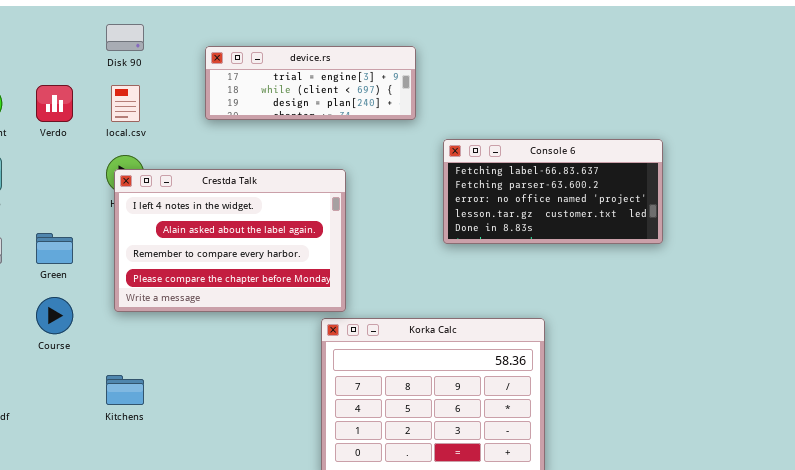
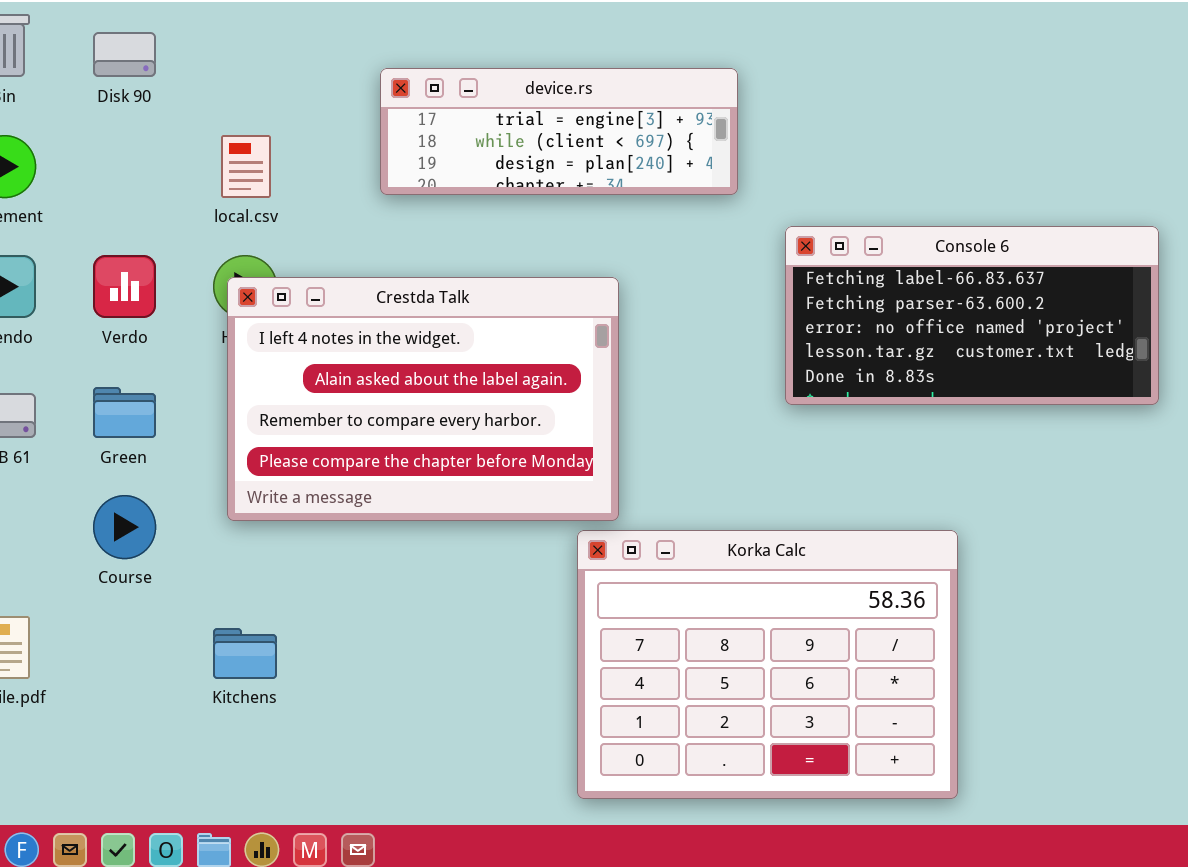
Disk 90: [106,24,144,51] -> [93,32,156,77], moved
Verdo: [36,85,73,122] -> [93,255,156,318], moved

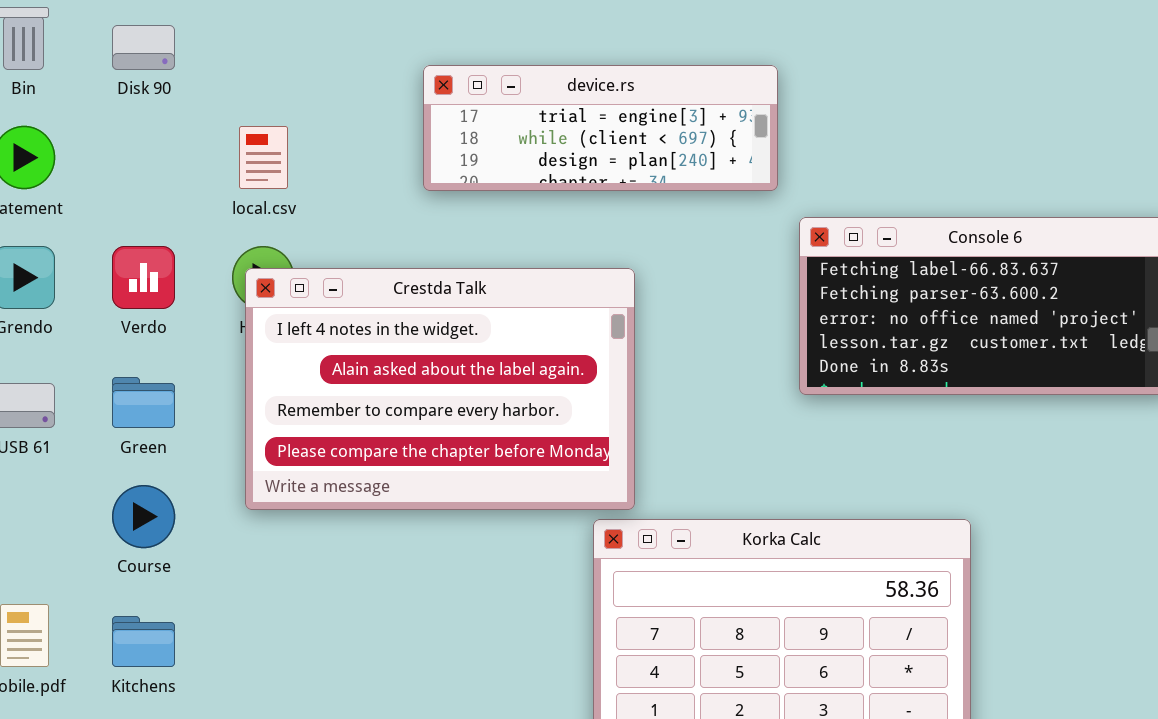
device.rs: [380,68,738,195] -> [423,65,778,191], moved
Kitchens: [213,628,277,679] -> [112,616,175,667], moved

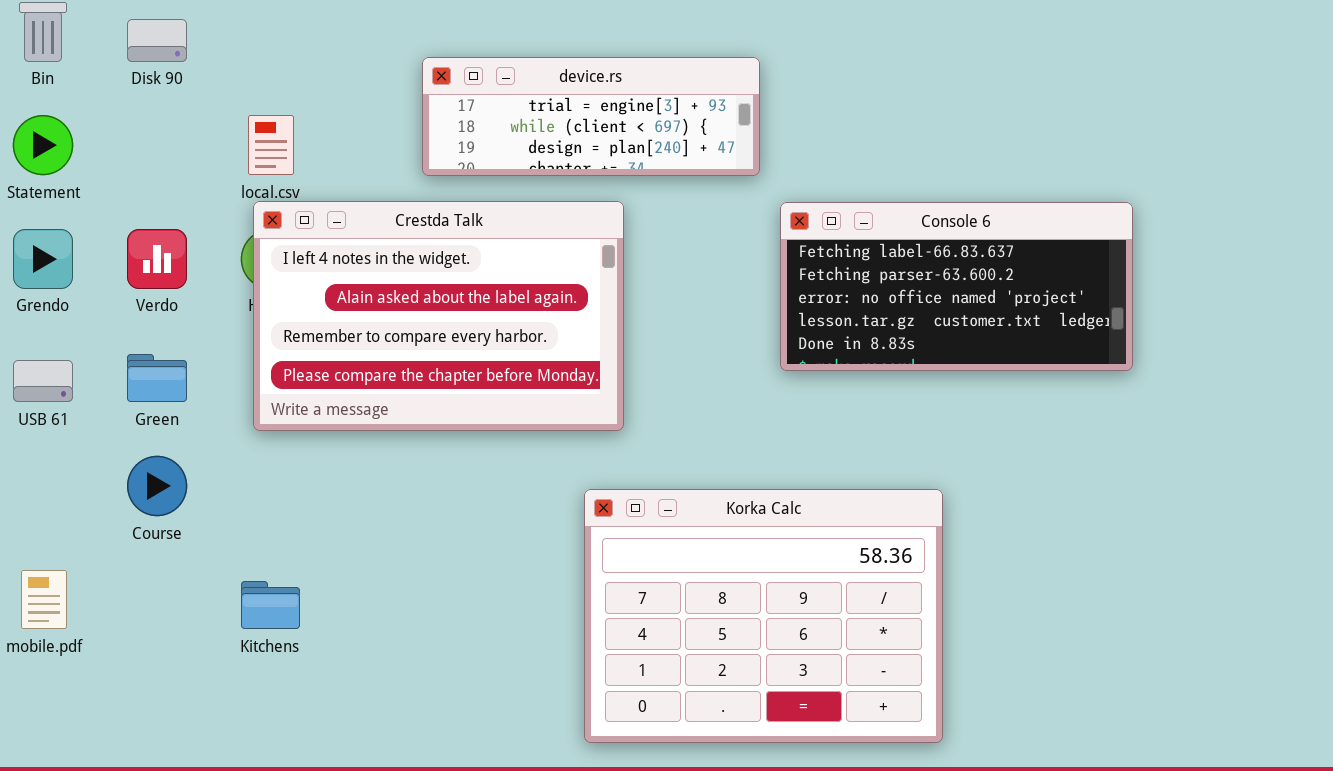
Crestda Talk: [245,268,635,510] -> [253,201,624,431], moved
Kitchens: [112,616,175,667] -> [241,581,300,629], moved

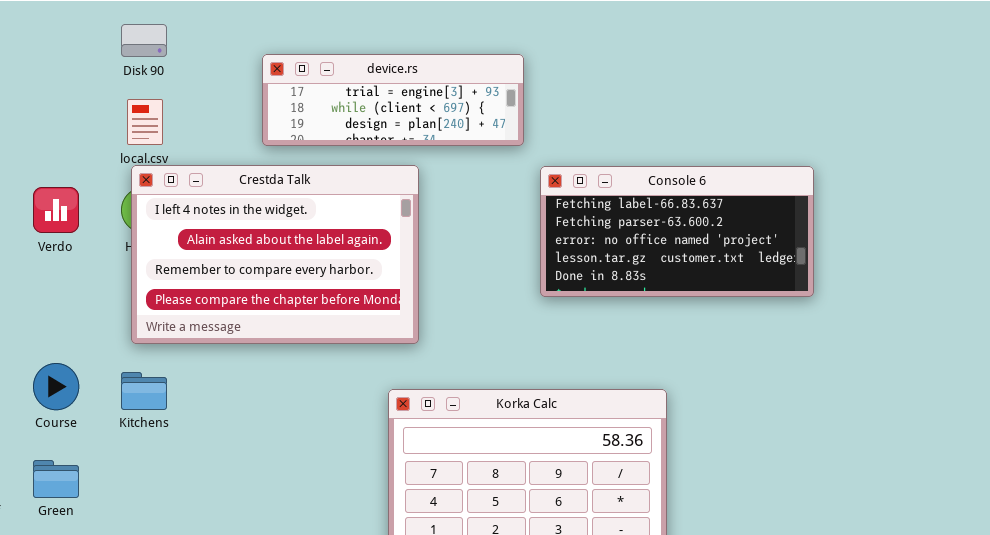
Disk 90: [127,19,187,62] -> [121,24,167,57], moved
Green: [127,354,187,402] -> [33,460,79,498], moved
Kitchens: [241,581,300,629] -> [121,372,167,410], moved

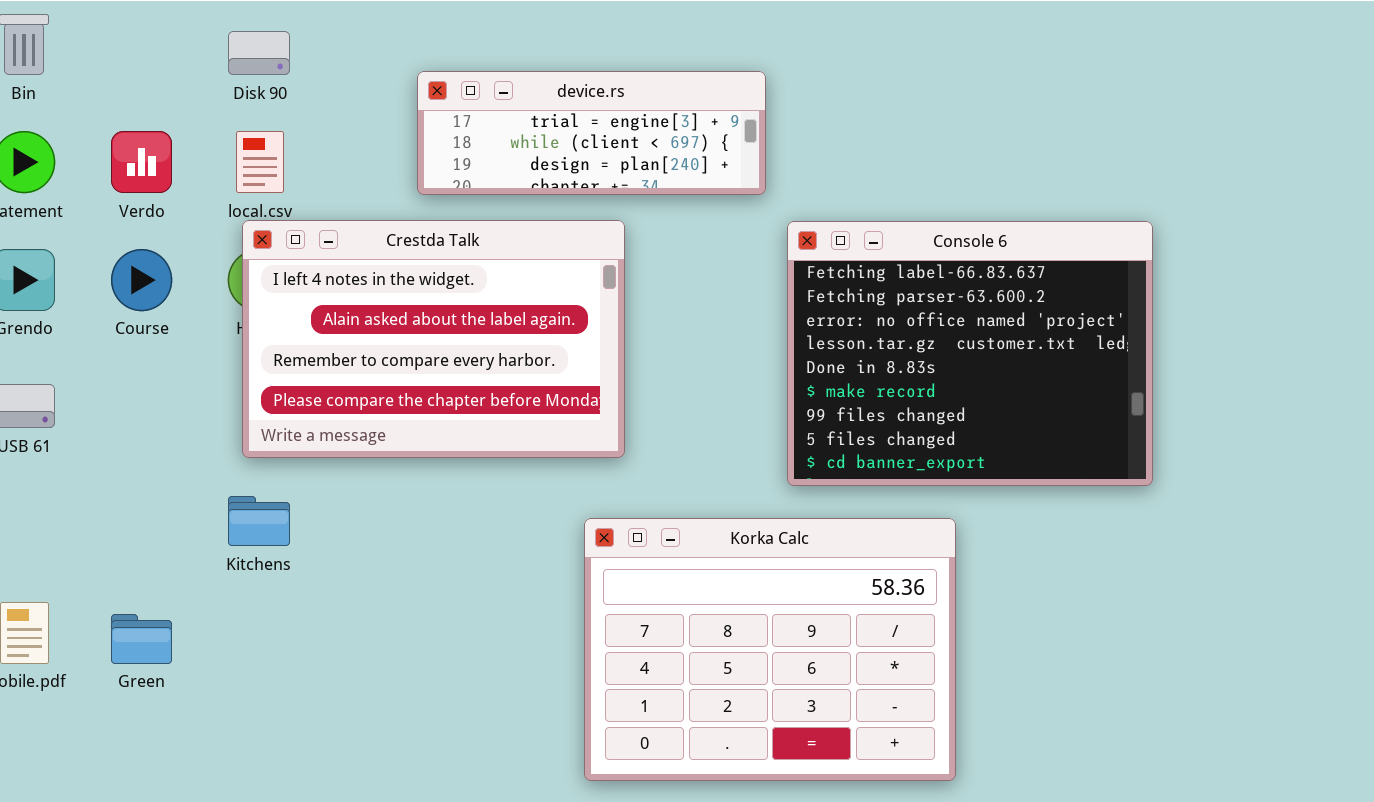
Console 6: [540,166,814,297] -> [787,221,1153,486], resized
Verdo: [33,187,79,233] -> [111,131,172,193], moved
Course: [33,363,79,410] -> [111,249,172,311], moved

